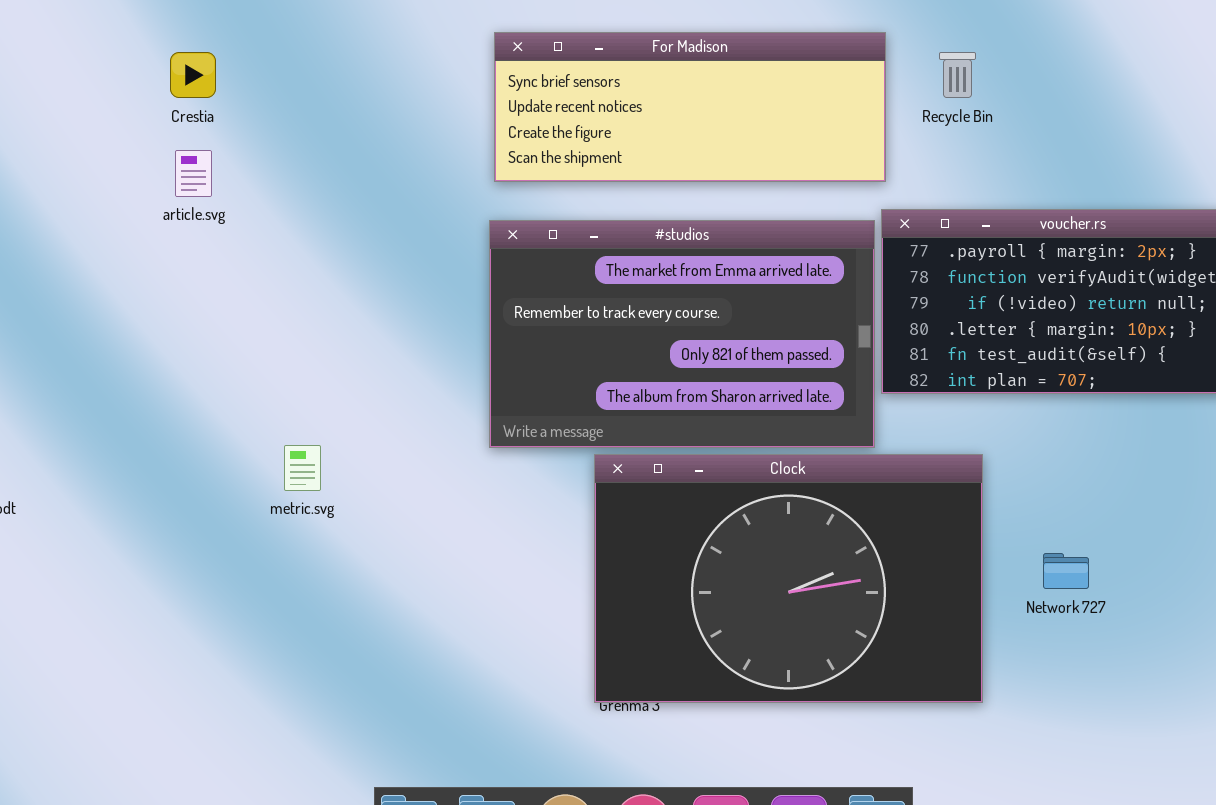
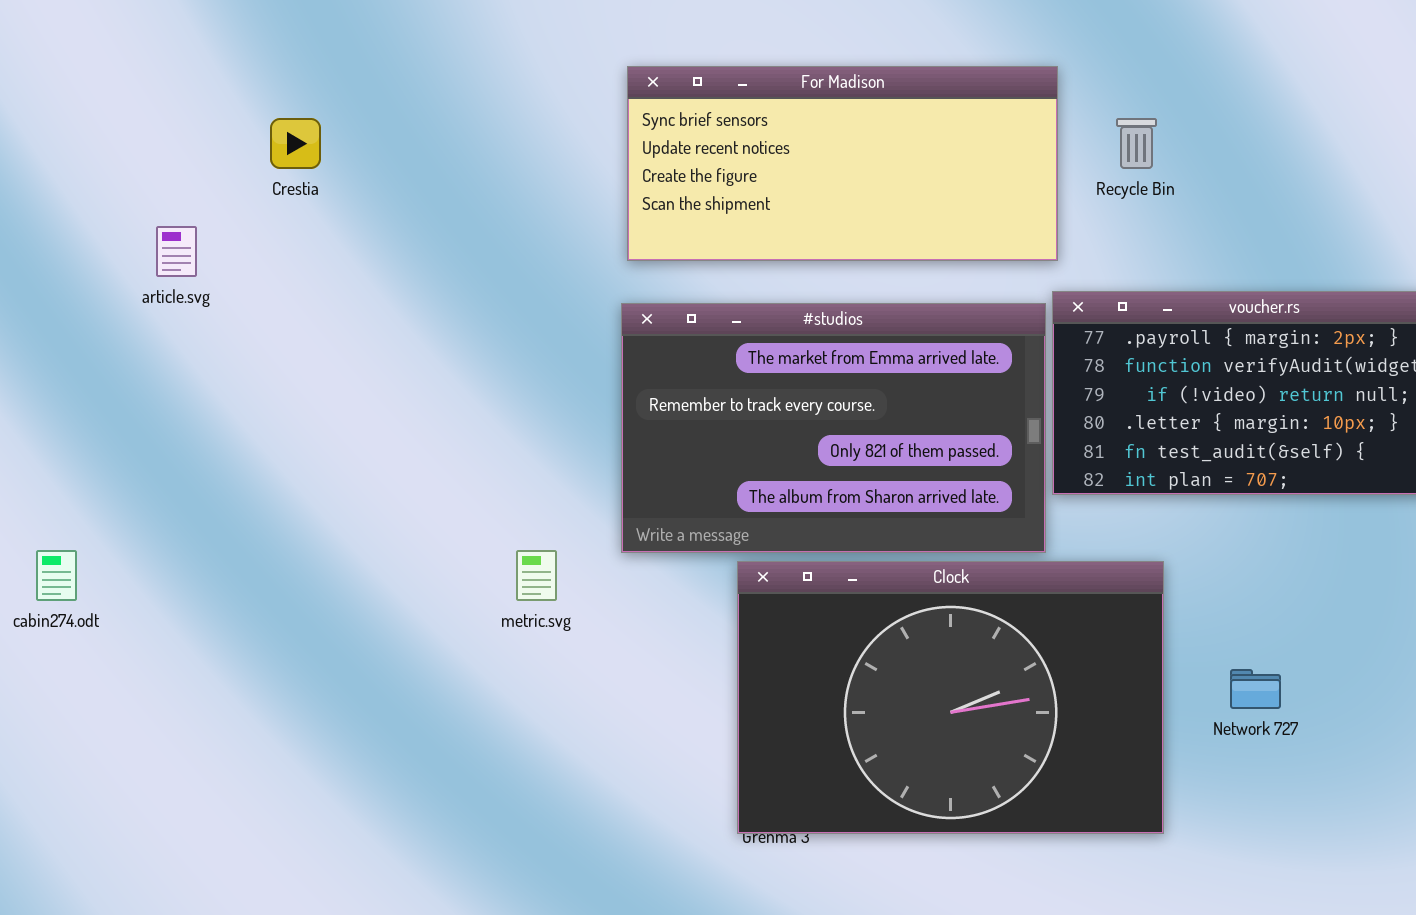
For Madison: [494,32,886,182] -> [627,66,1058,261], resized
article.svg: [175,150,212,197] -> [156,226,197,277], moved
metric.svg: [284,445,321,491] -> [516,550,557,601], moved

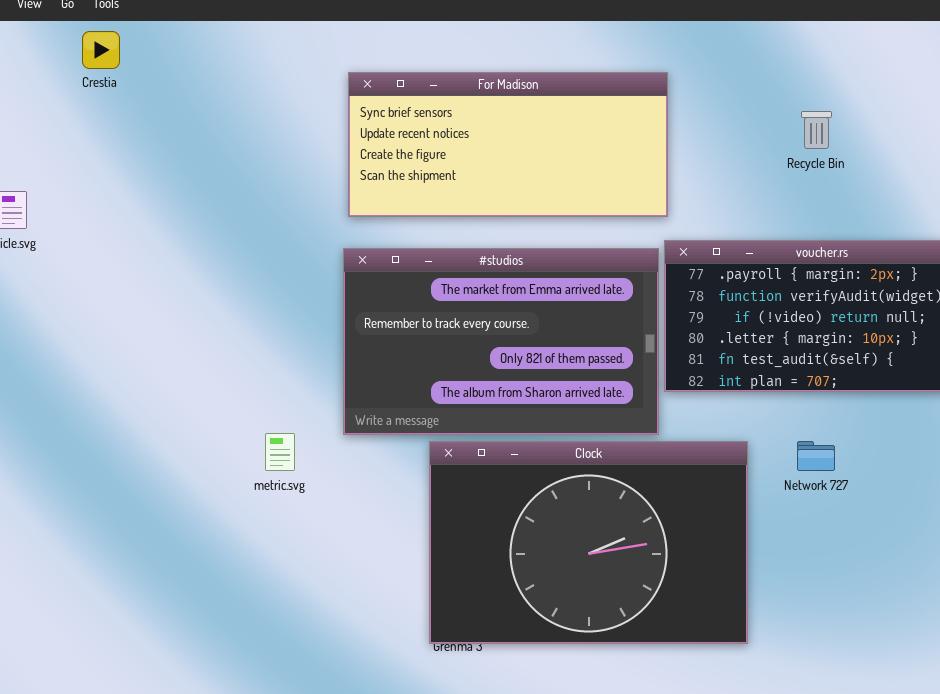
Crestia: [270,118,321,169] -> [82,31,120,69], moved
Recycle Bin: [1116,118,1157,169] -> [801,111,832,149], moved
Network 727: [1230,669,1281,709] -> [797,441,835,471], moved

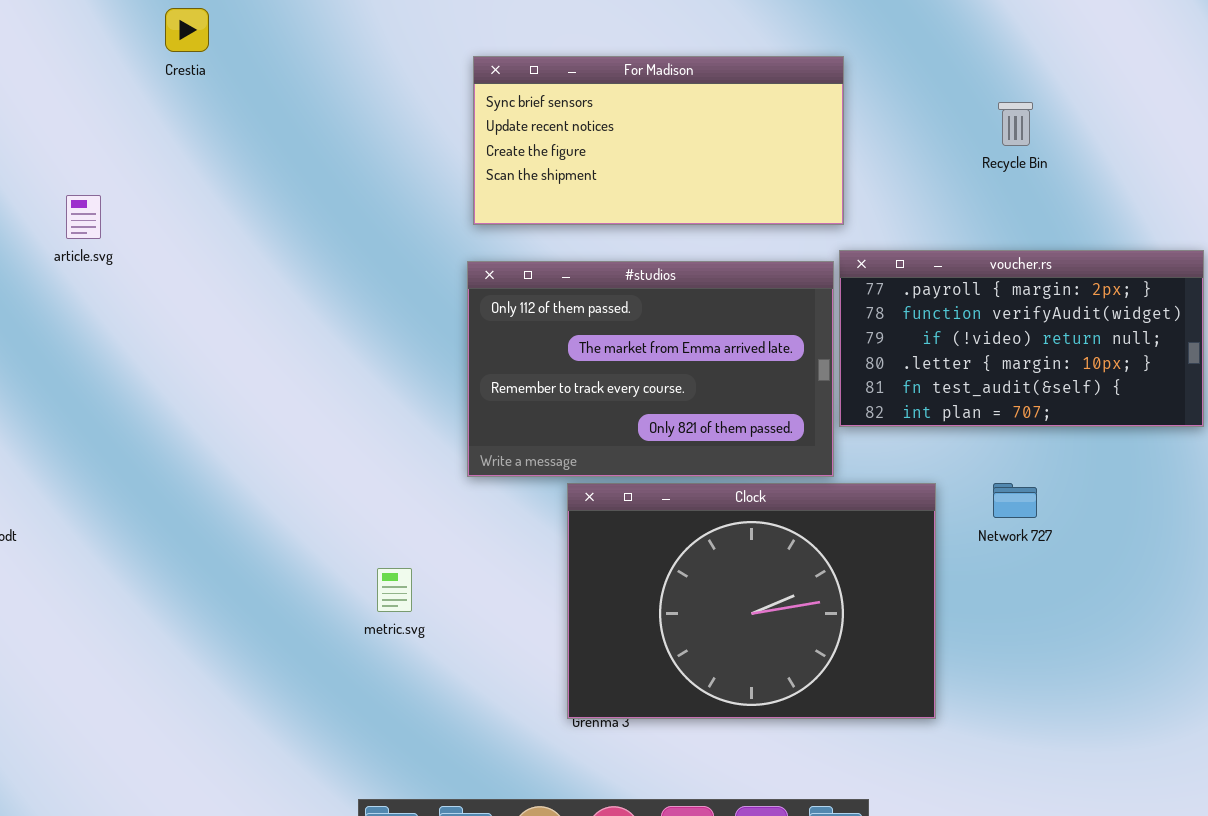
#studios: [343,248,659,435] -> [467,261,834,477], scrolled up 1 row
metric.svg: [265,433,295,471] -> [377,568,412,612], moved

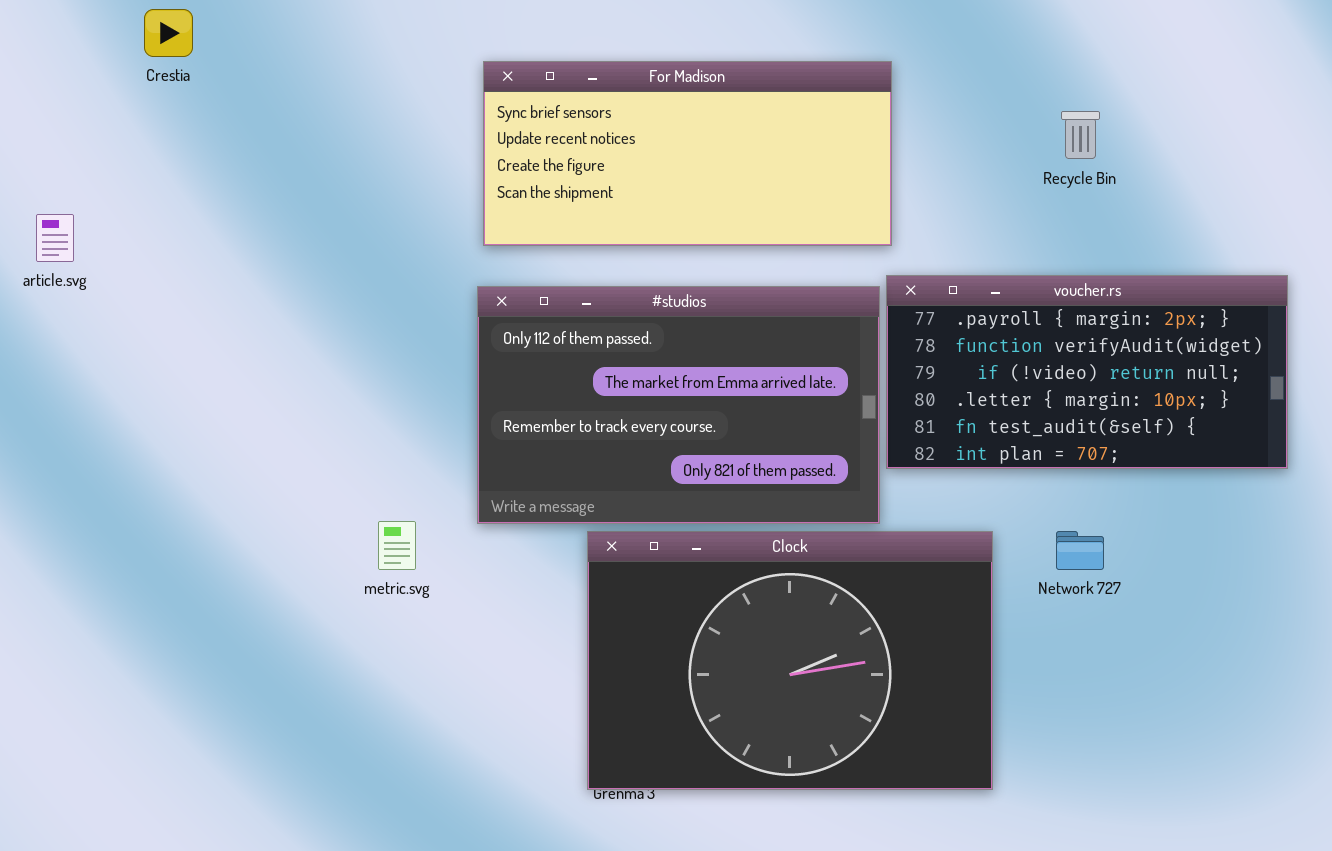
metric.svg: [377,568,412,612] -> [378,521,416,570], moved

